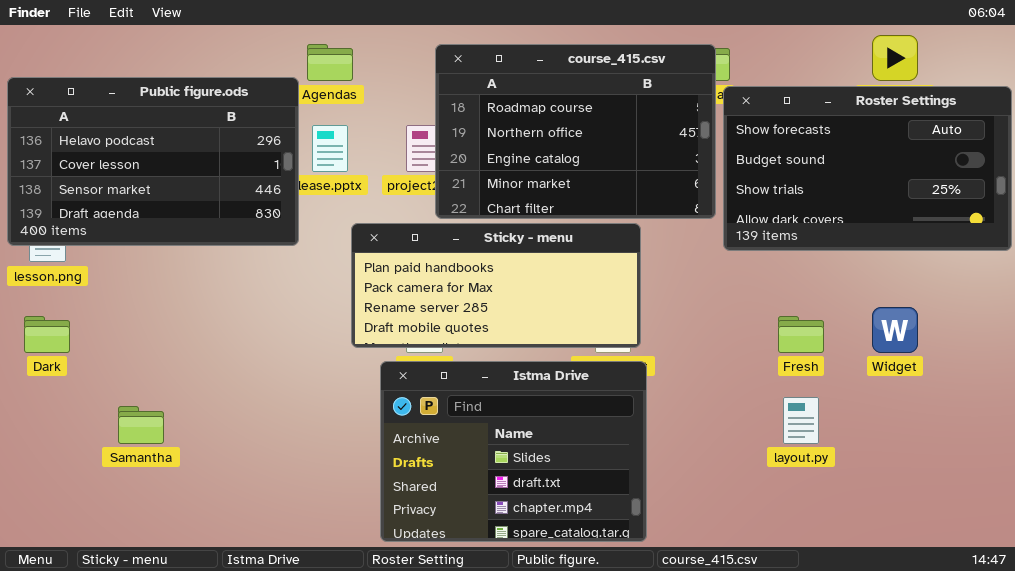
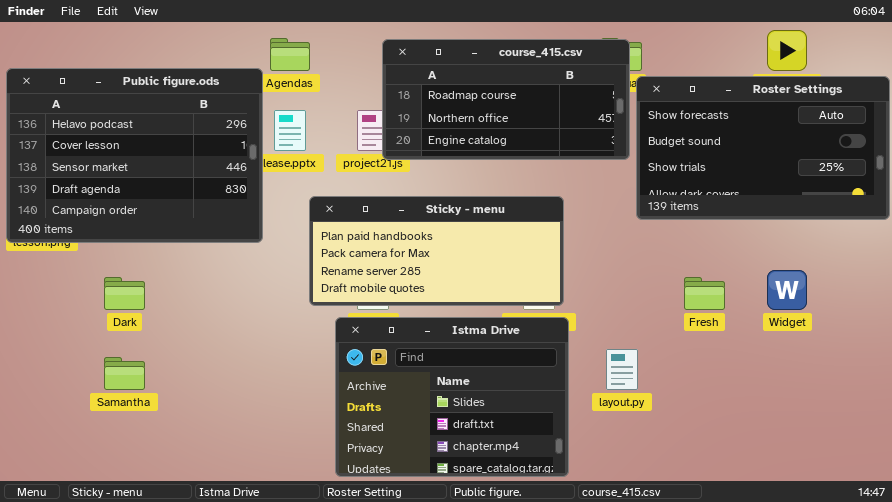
course_415.csv: [435,44,716,219] -> [382,39,630,160], resized
Public figure.ods: [7,77,299,246] -> [6,68,263,243], resized
Dark: [24,316,70,353] -> [104,277,145,310], moved
layout.py: [783,397,819,444] -> [606,349,638,390], moved

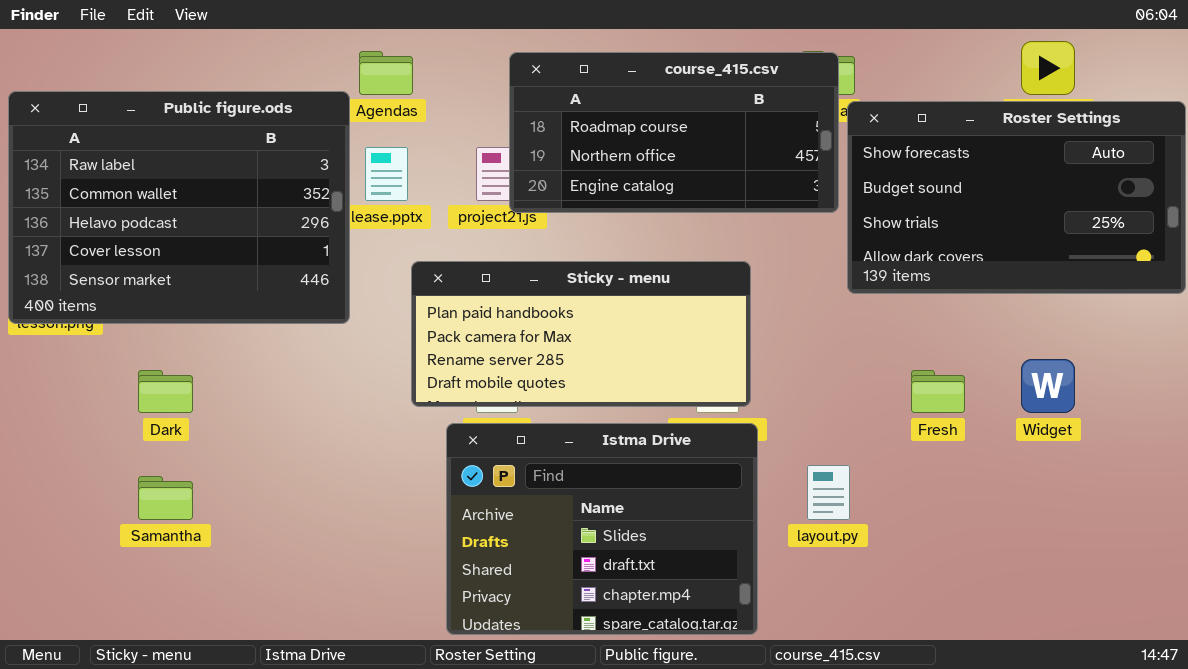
Public figure.ods: [6,68,263,243] -> [8,91,350,324], scrolled up 2 rows

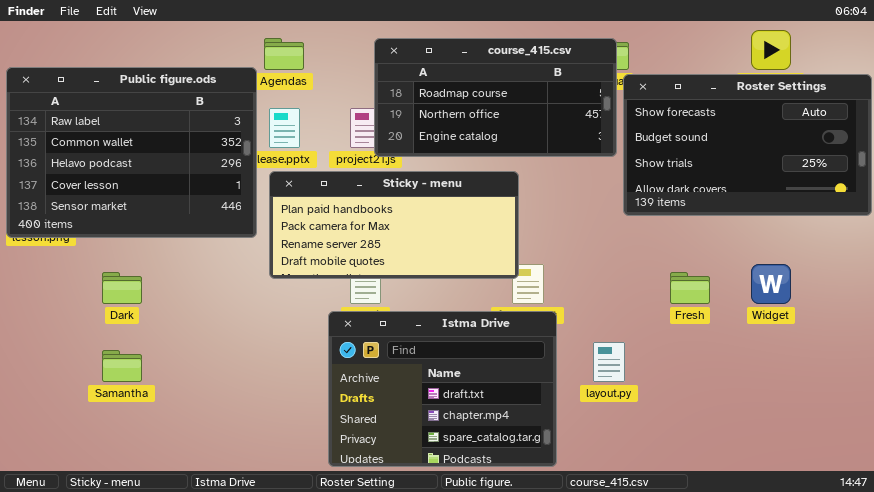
Sticky - menu: [411,261,751,407] -> [269,171,519,279], moved
Istma Drive: [446,423,758,635] -> [328,311,557,467], scrolled down 1 row

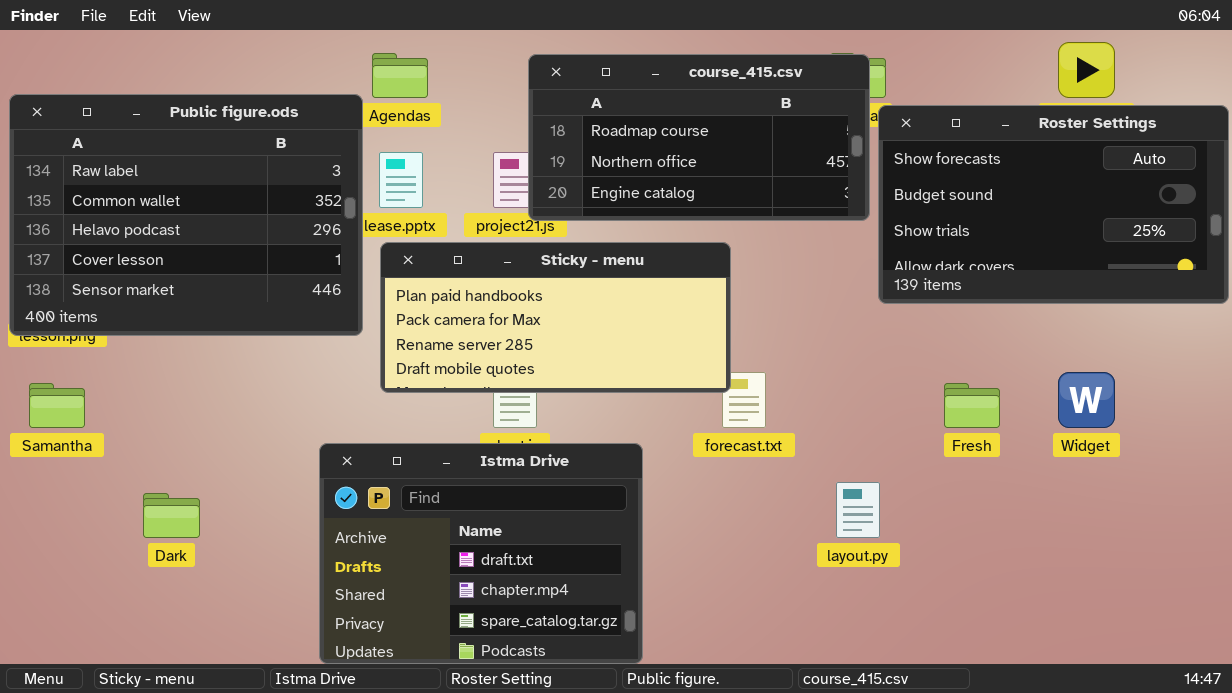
Dark: [102,272,142,304] -> [143,493,200,538], moved
Istma Drive: [328,311,557,467] -> [319,443,643,664], moved
Samantha: [102,350,142,382] -> [29,383,85,428], moved

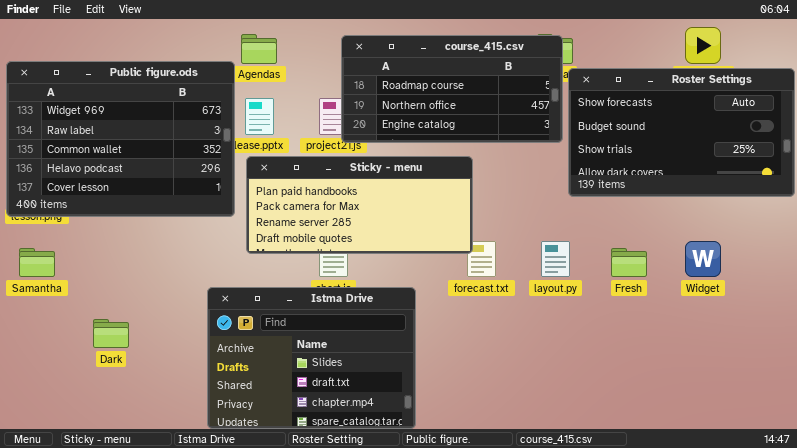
Public figure.ods: [9,94,363,336] -> [6,61,235,217], scrolled up 1 row
Istma Drive: [319,443,643,664] -> [207,287,416,429], scrolled up 1 row
layout.py: [836,482,880,538] -> [541,241,570,277], moved

